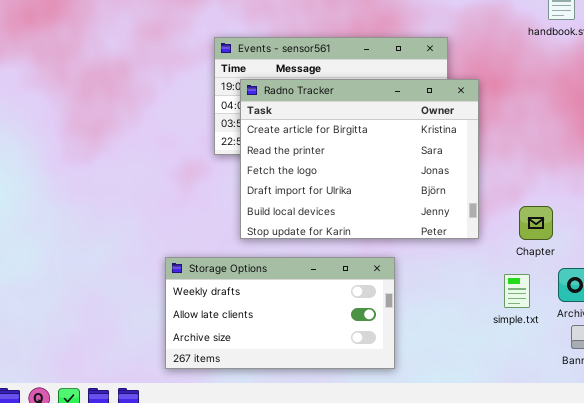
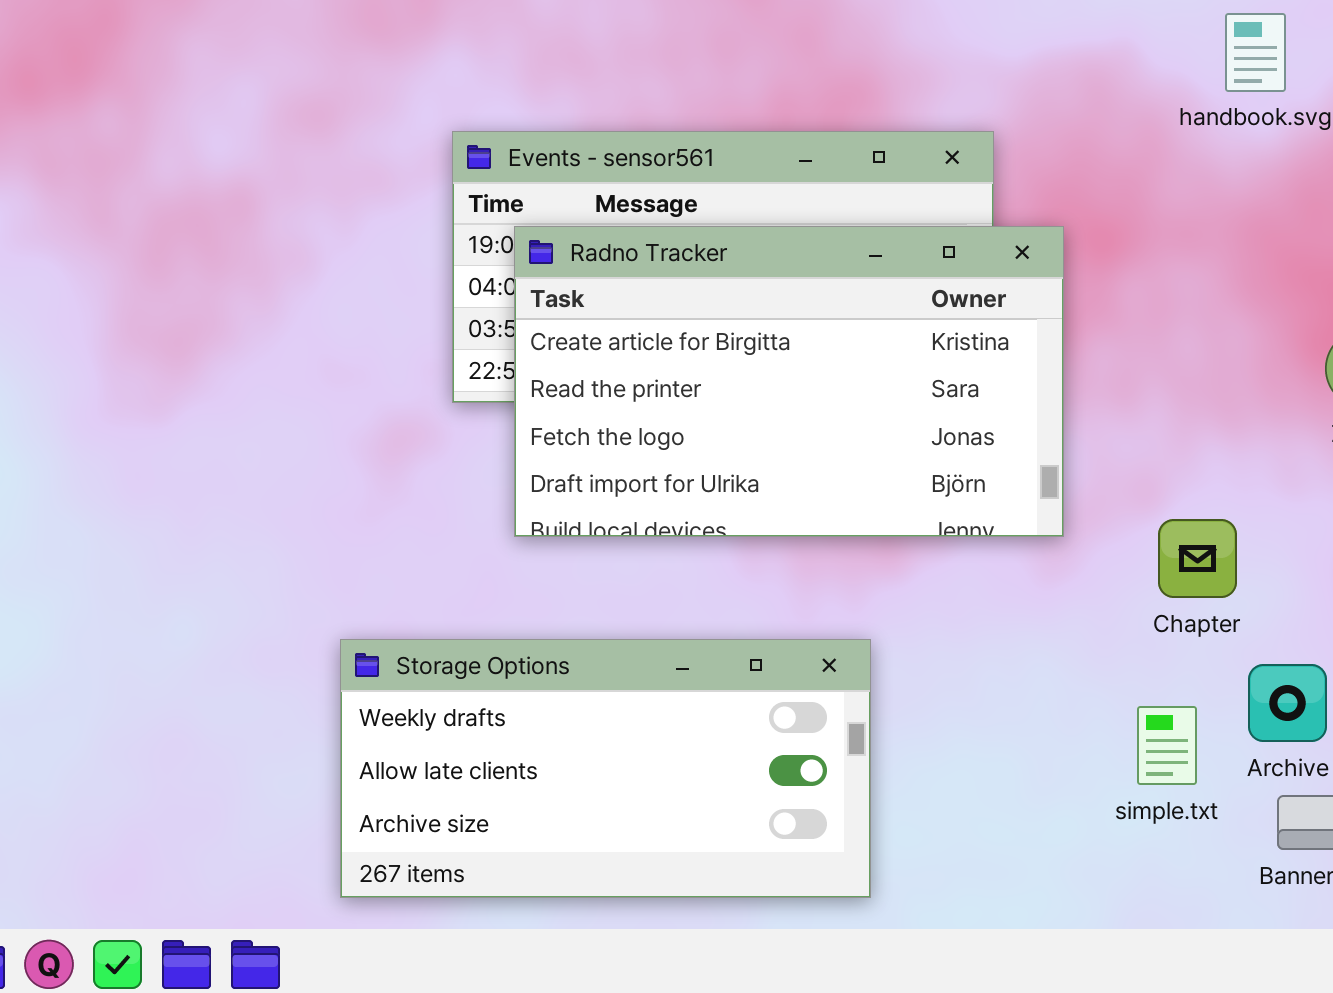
Radno Tracker: [240,79,479,239] -> [514,226,1064,537], resized
simple.txt: [504,274,530,308] -> [1137,706,1197,785], moved

